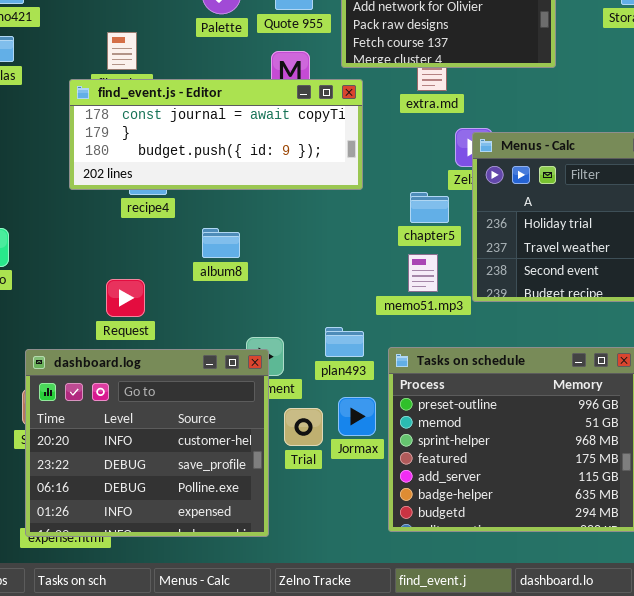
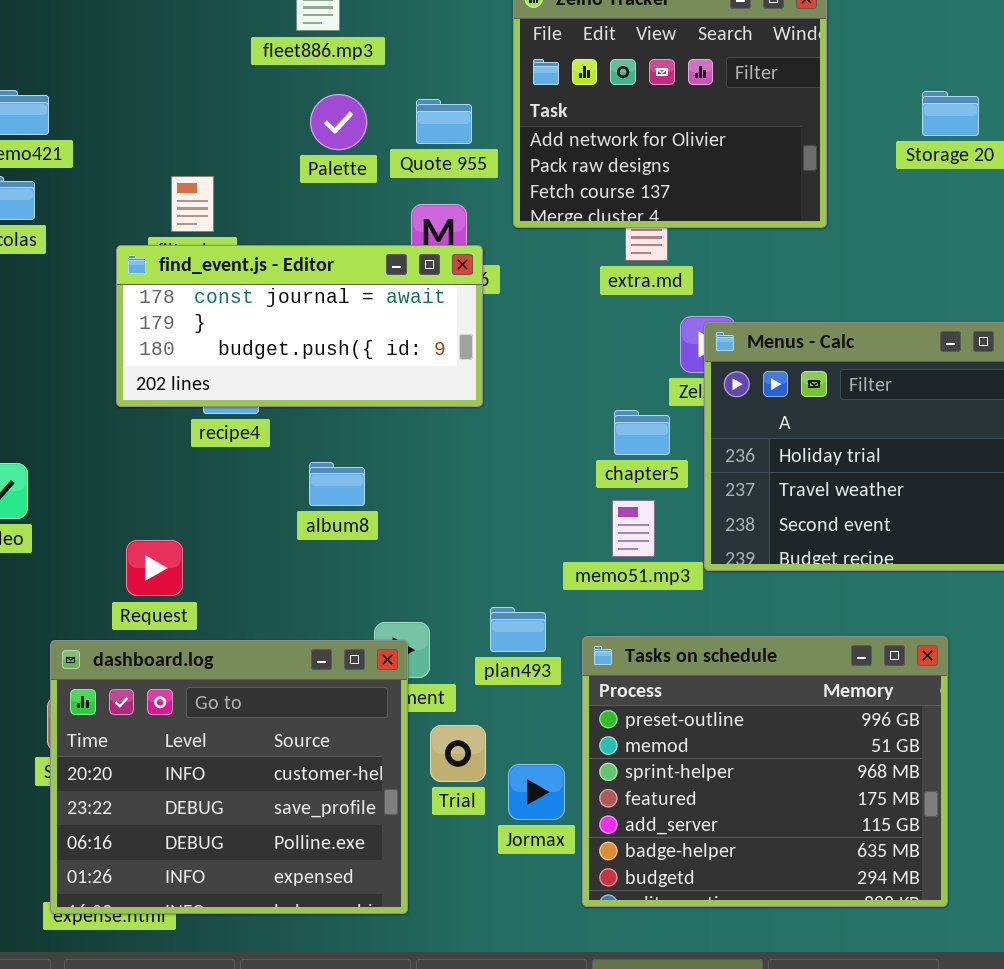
find_event.js - Editor: [69,79,363,190] -> [116,245,483,407], resized
Request: [106,279,145,317] -> [126,540,183,596], moved
Jormax: [338,397,376,436] -> [508,764,565,820], moved

